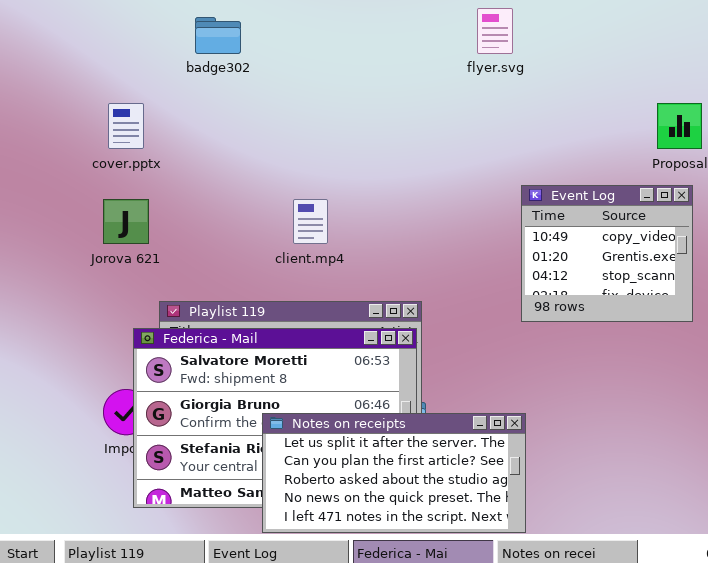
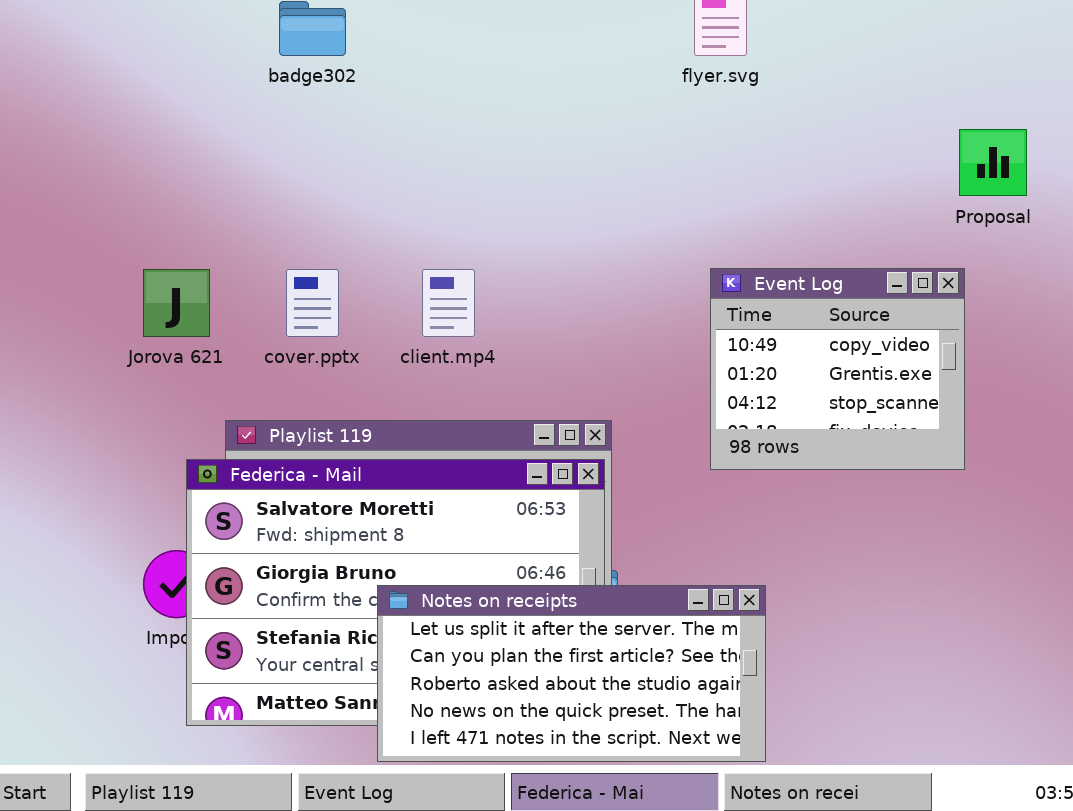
cover.pptx: [108,103,144,149] -> [286,269,339,337], moved
Event Log: [521,185,693,322] -> [710,268,965,470], moved

